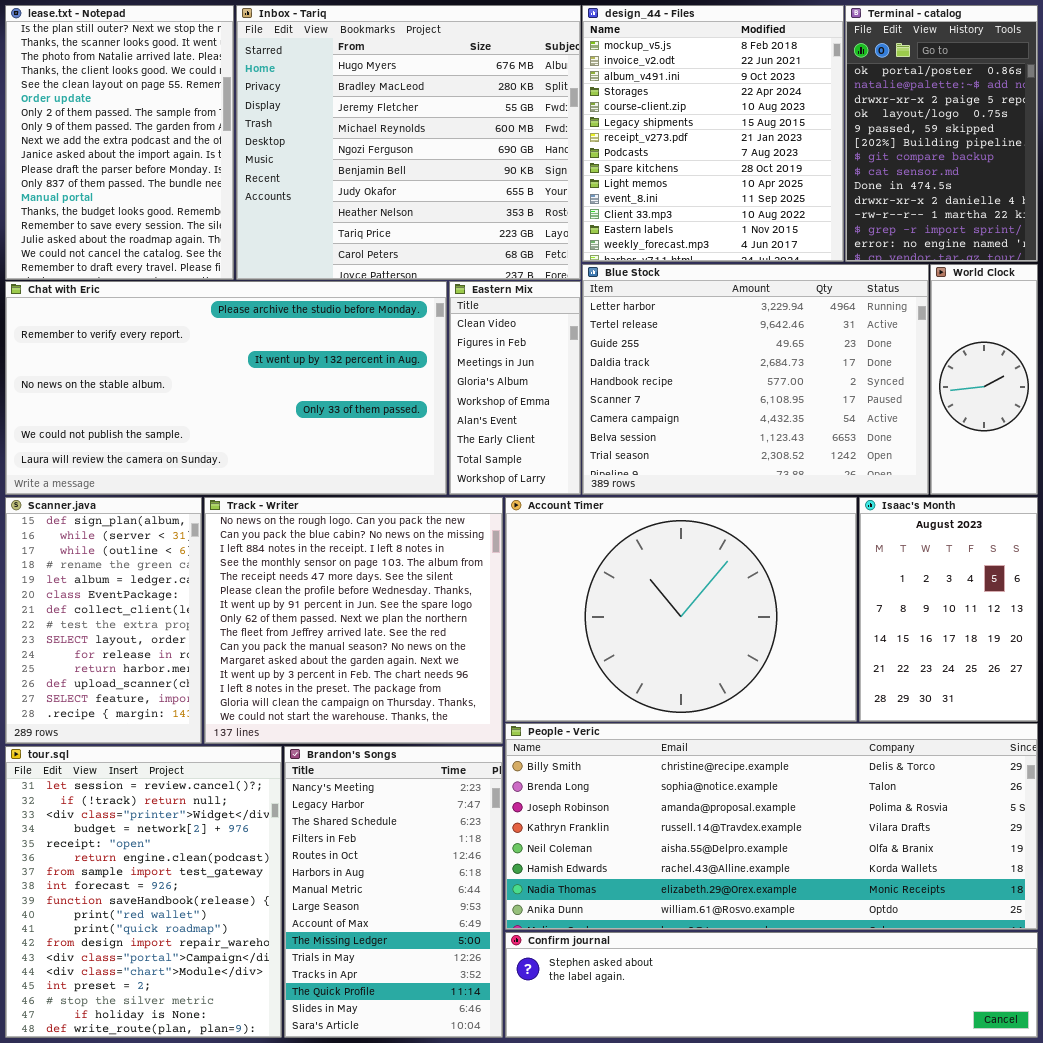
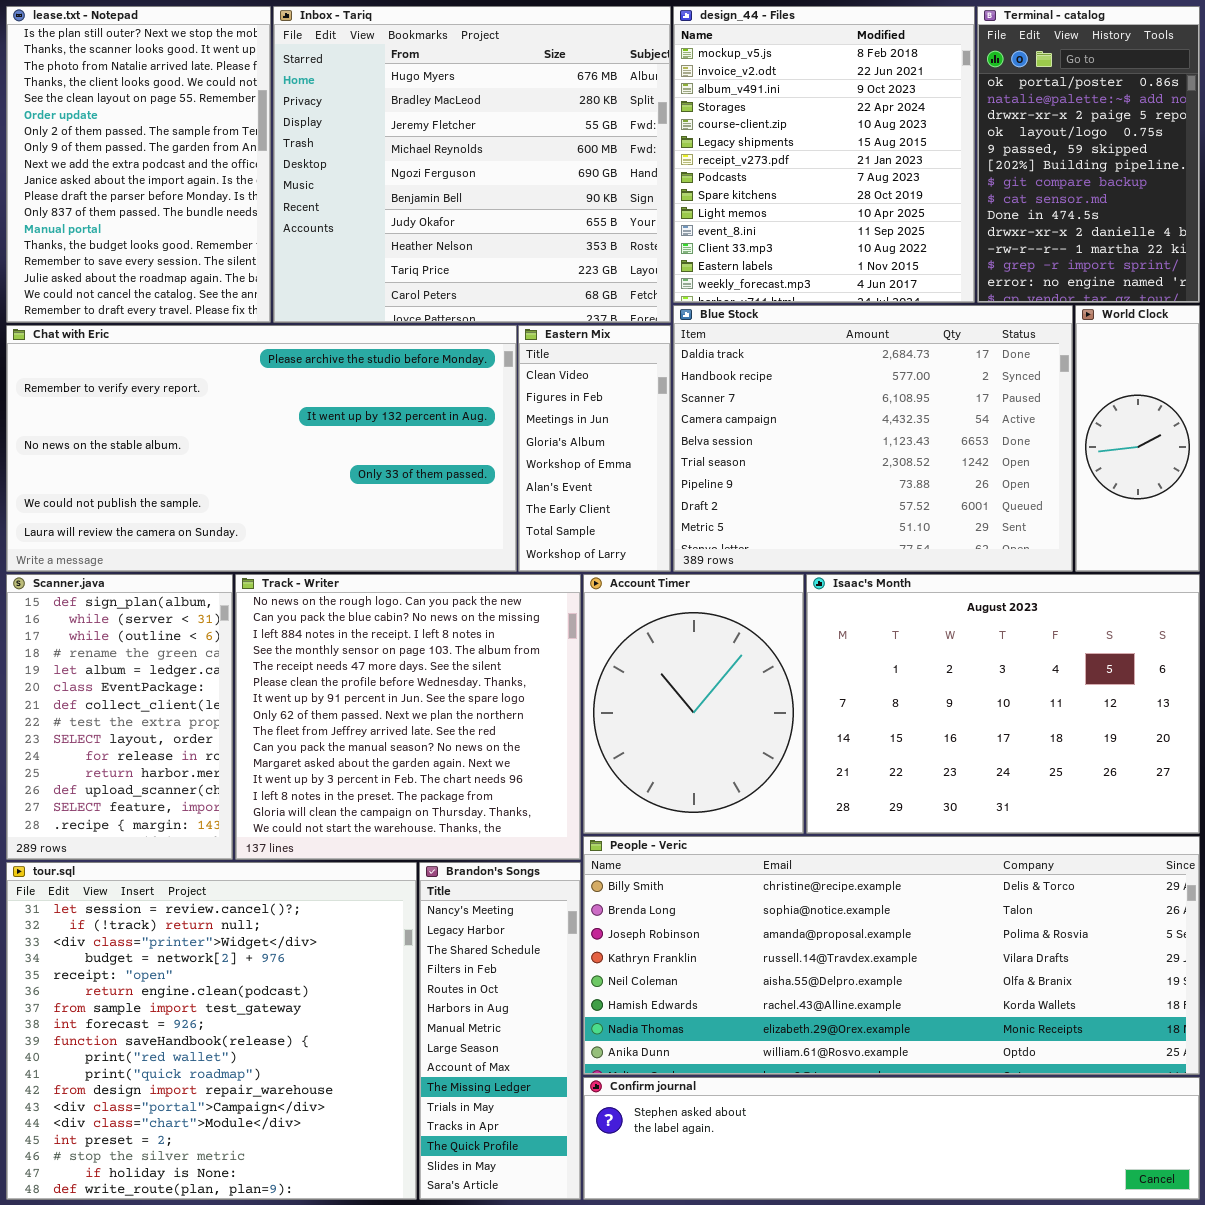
Blue Stock: [582,264,929,495] -> [673,305,1073,572], scrolled down 3 rows
Account Timer: [505,497,857,722] -> [583,574,804,834], resized
Isaac's Month: [859,497,1038,722] -> [806,574,1200,834], resized
tour.sql: [5,746,282,1038] -> [6,862,417,1200], resized
Brandon's Songs: [284,746,503,1038] -> [419,862,581,1200], resized

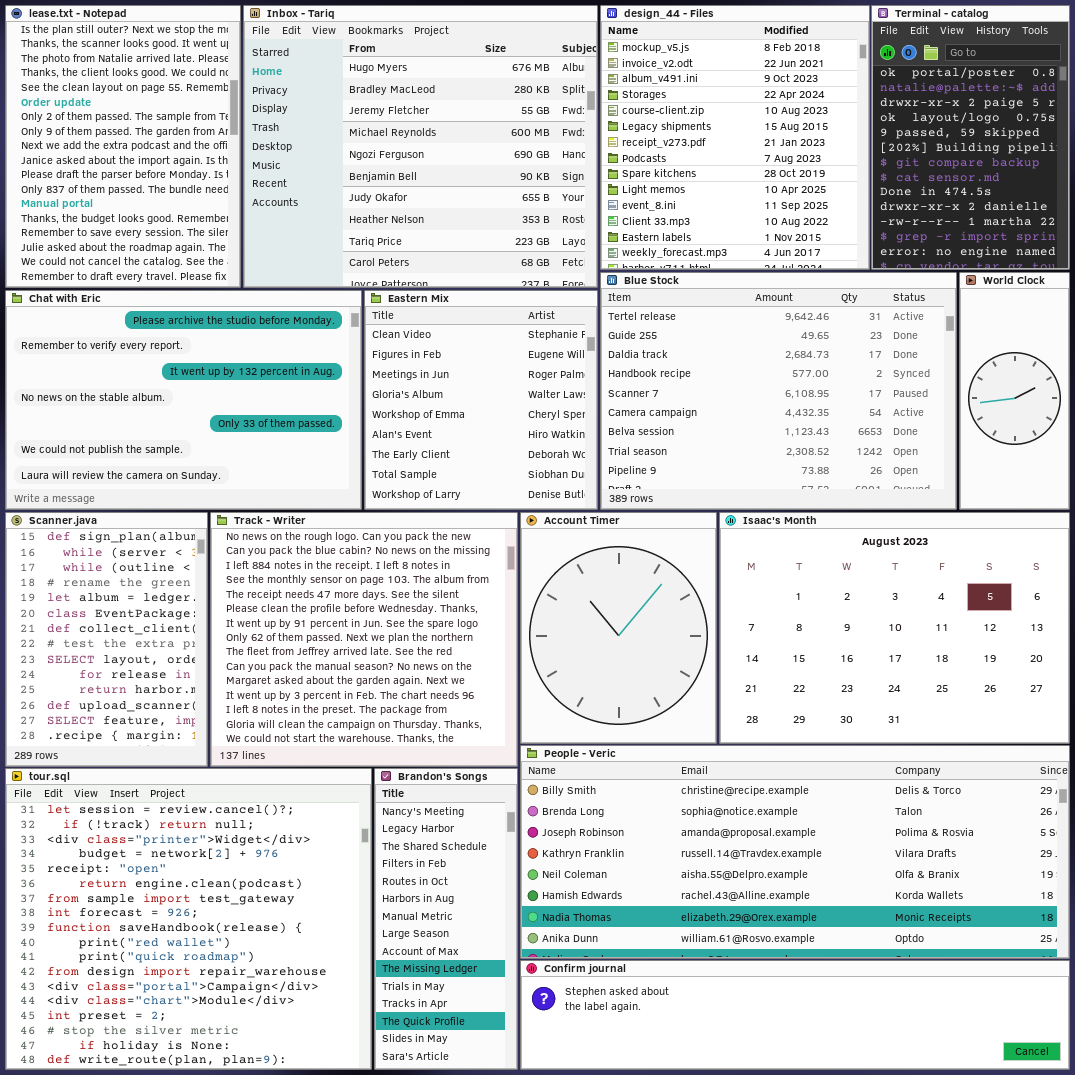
Blue Stock: [673,305,1073,572] -> [600,272,957,510], scrolled up 2 rows
Chat with Eric: [6,325,517,572] -> [5,290,362,510], resized
Eastern Mix: [518,325,671,572] -> [364,290,598,510], resized

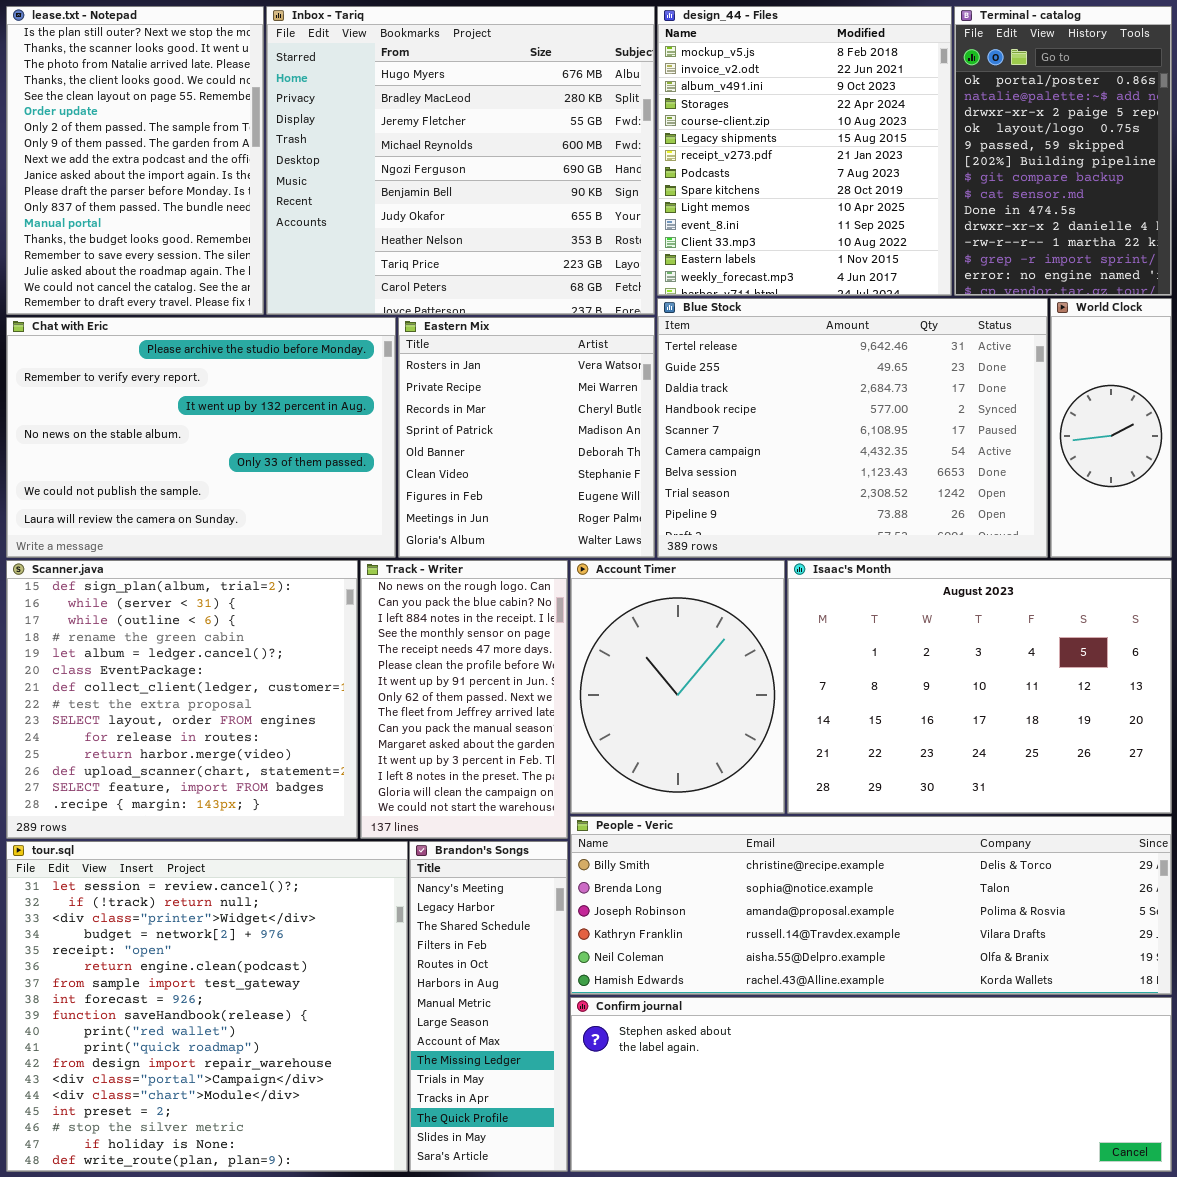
Eastern Mix: [364,290,598,510] -> [398,317,655,558], scrolled up 5 rows
Scanner.java: [5,512,208,767] -> [6,560,358,839], resized
Track - Writer: [210,512,518,767] -> [360,560,568,839], resized
People - Veric: [520,745,1070,959] -> [570,816,1172,995], resized
Confirm journal: [520,960,1070,1070] -> [570,997,1172,1172], resized

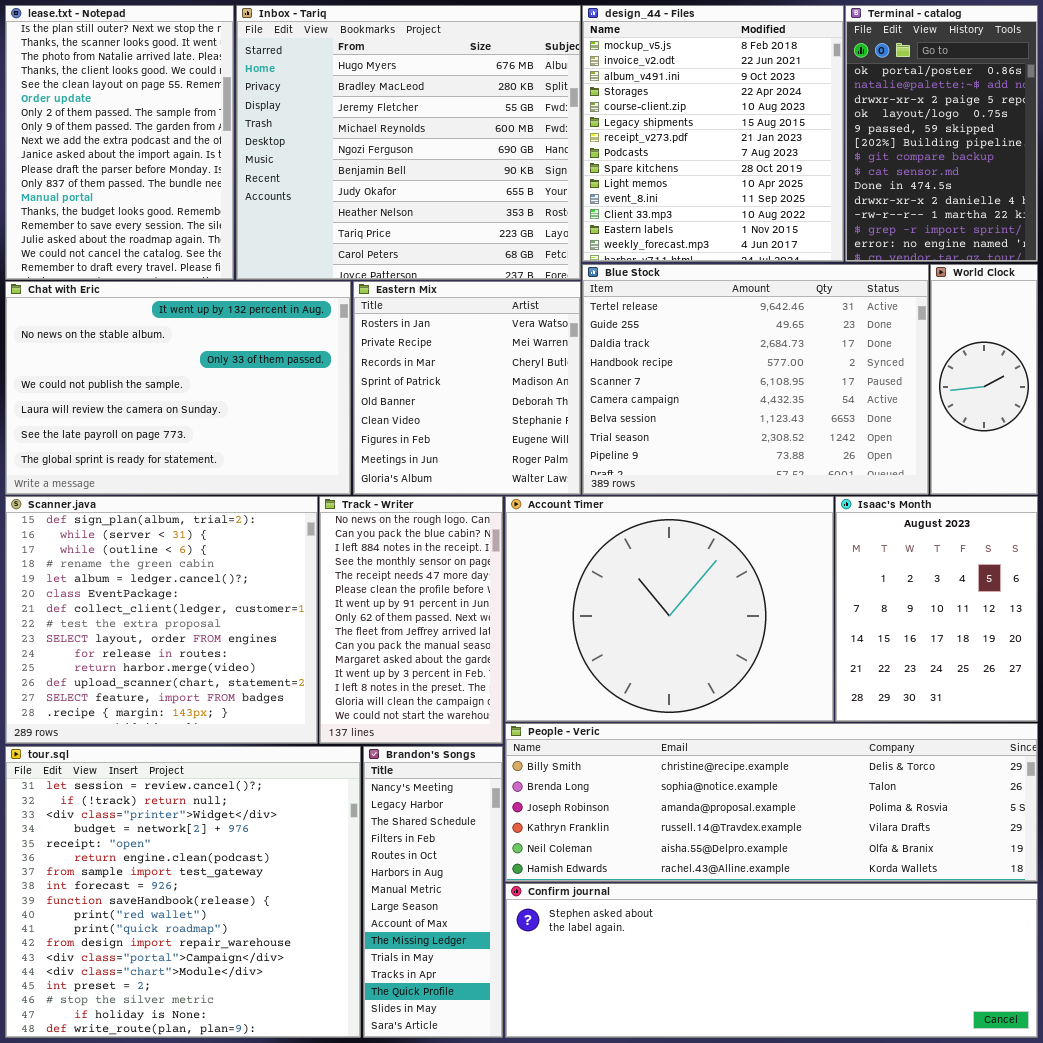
Chat with Eric: [6,317,396,558] -> [5,281,351,495], scrolled down 2 rows
Account Timer: [570,560,785,814] -> [505,496,834,722], resized
Isaac's Month: [787,560,1172,814] -> [835,496,1038,722], resized

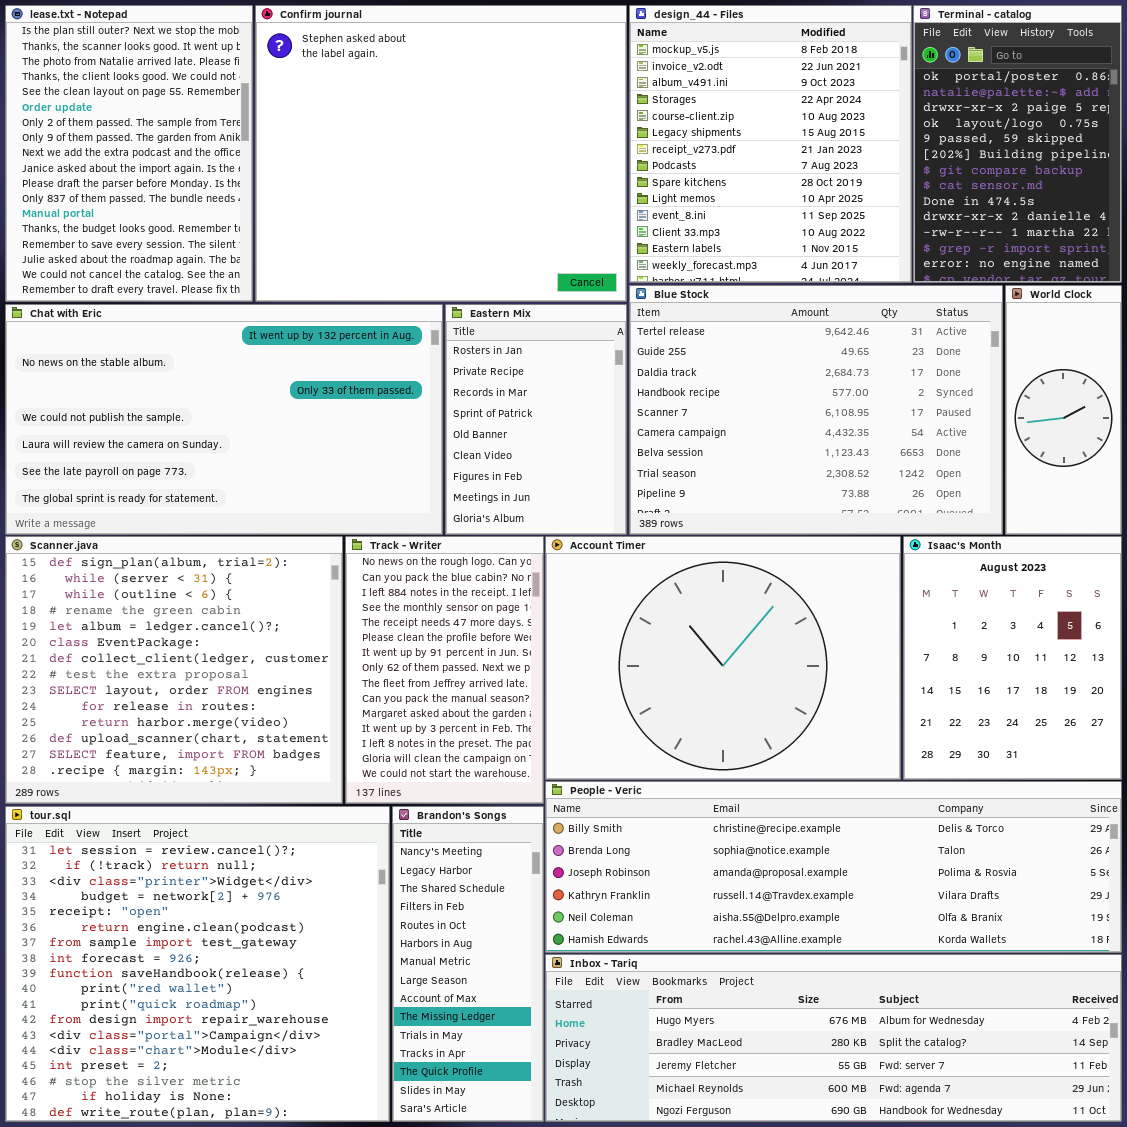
Inbox - Tariq: [236,5,581,280] -> [545,954,1122,1122], moved, resized
Chat with Eric: [5,281,351,495] -> [5,304,443,535], resized
Eastern Mix: [353,281,581,495] -> [445,304,627,535], resized
Confirm journal: [505,883,1038,1038] -> [255,5,627,302], moved, resized

